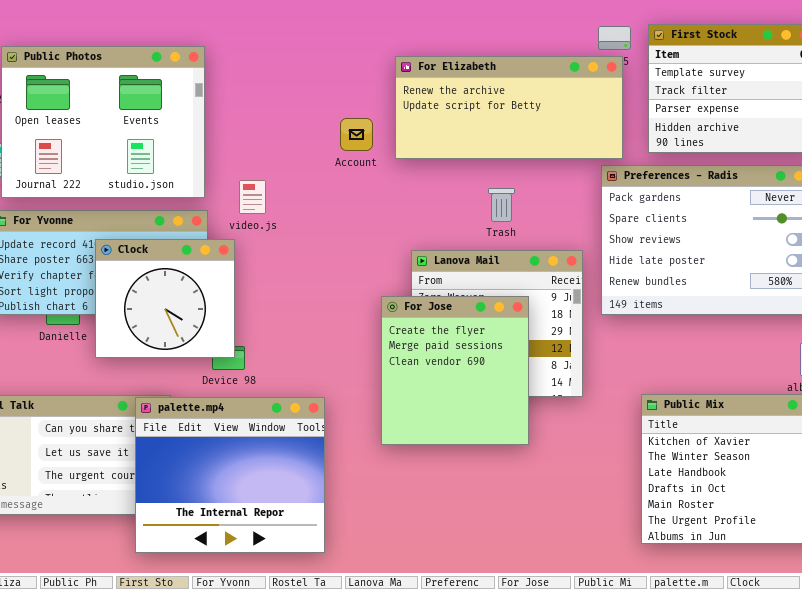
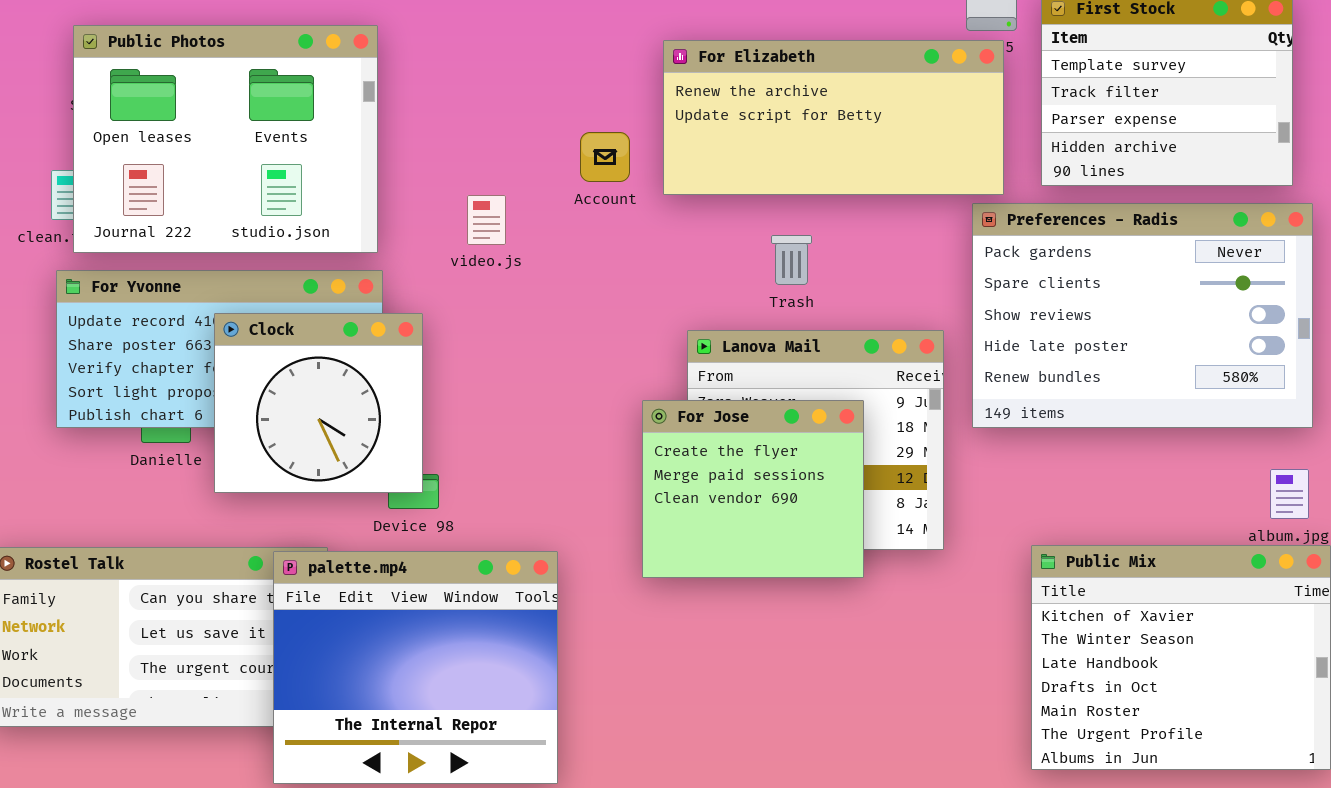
video.js: [239,180,266,214] -> [467,195,506,245], moved
Trash: [488,188,515,222] -> [771,235,812,285], moved
For Jose: [381,296,529,445] -> [642,400,864,578], resized

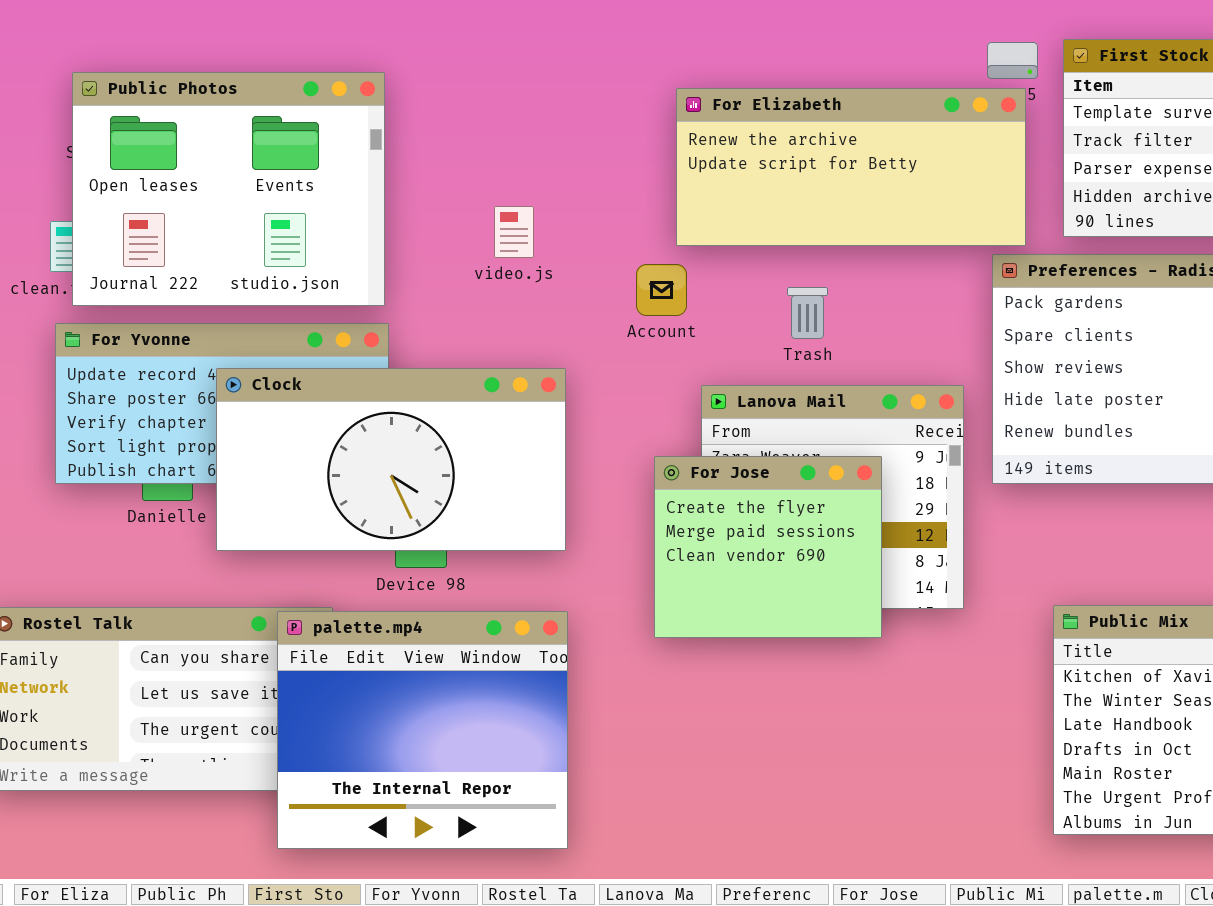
Account: [580,132,630,182] -> [636,264,687,316], moved
video.js: [467,195,506,245] -> [494,206,534,258], moved
Clock: [214,313,423,493] -> [216,368,566,551], resized

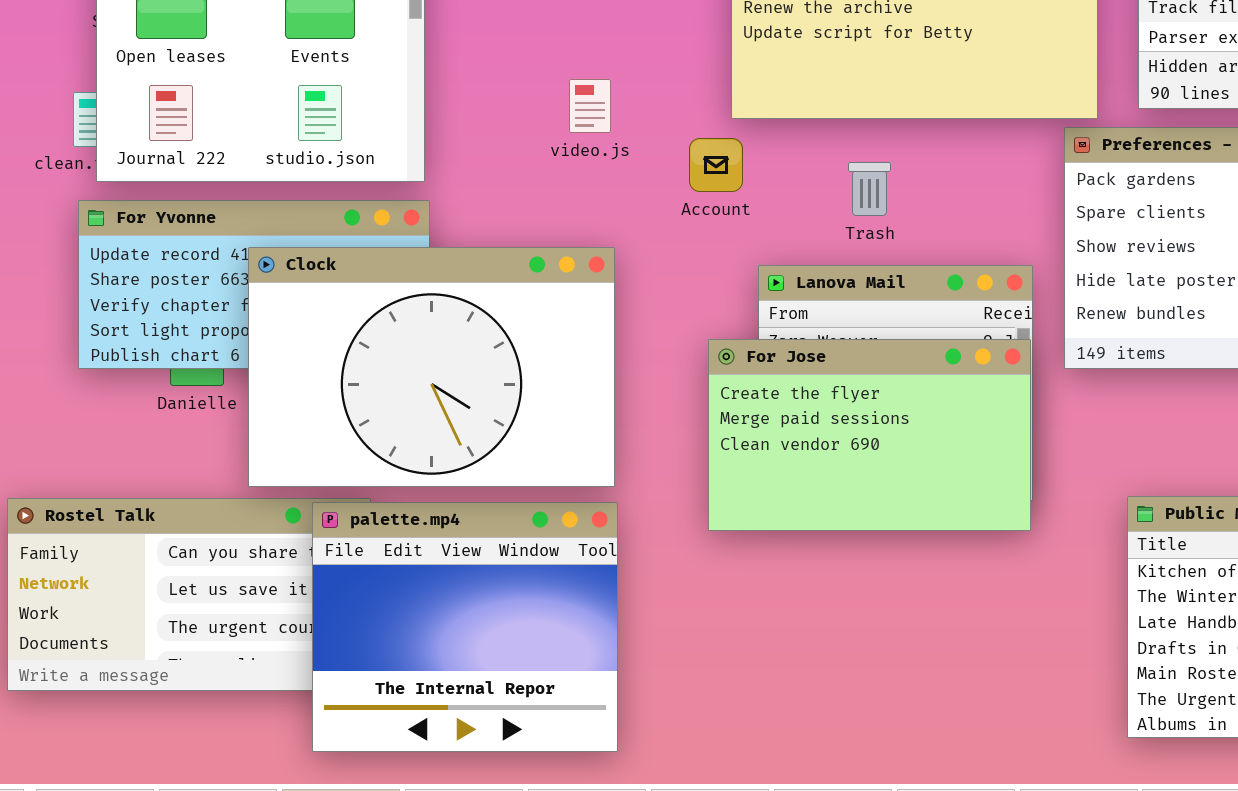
video.js: [494,206,534,258] -> [569,79,611,133], moved
Clock: [216,368,566,551] -> [248,247,615,487], resized
For Jose: [654,456,882,638] -> [708,339,1031,531], resized

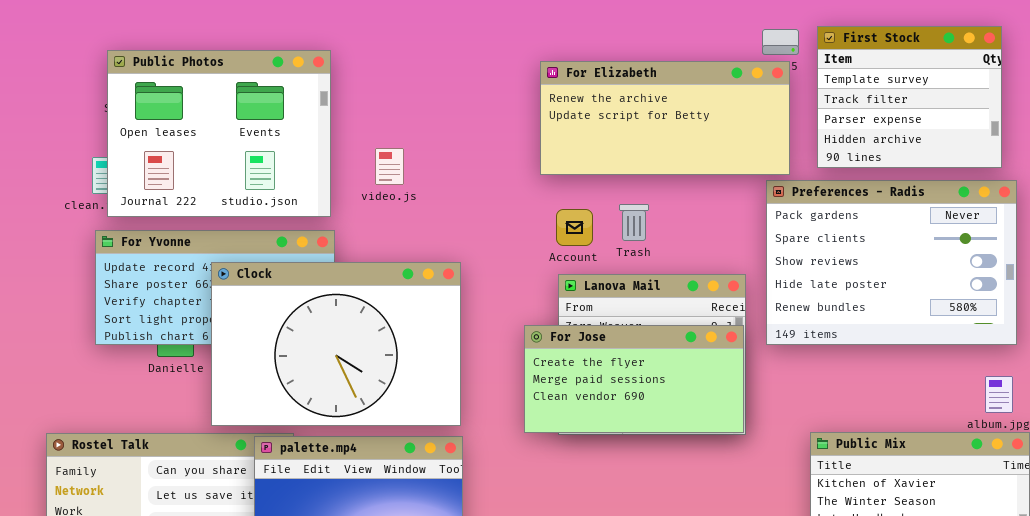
video.js: [569,79,611,133] -> [375,148,404,185], moved
Account: [689,138,743,192] -> [556,209,593,246], moved
For Jose: [708,339,1031,531] -> [524,325,744,433], resized

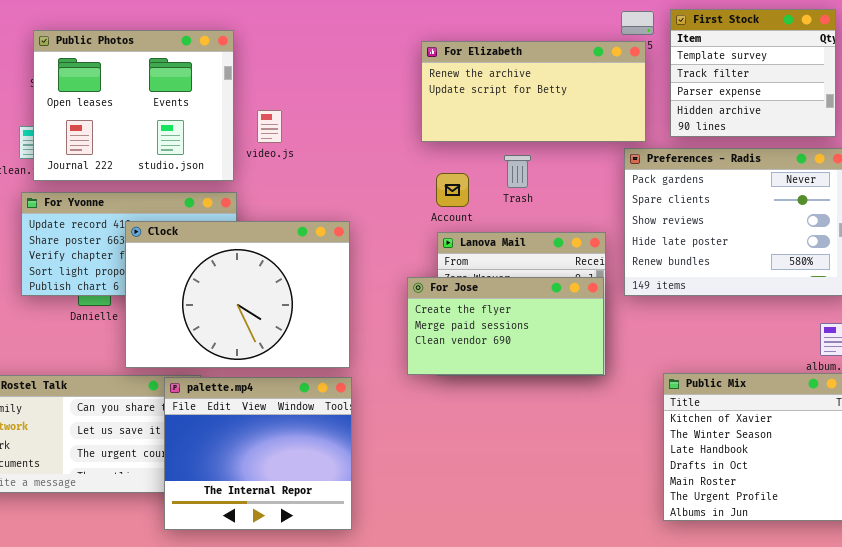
video.js: [375,148,404,185] -> [257,110,282,143], moved
Trash: [619,204,649,241] -> [504,155,531,188], moved

